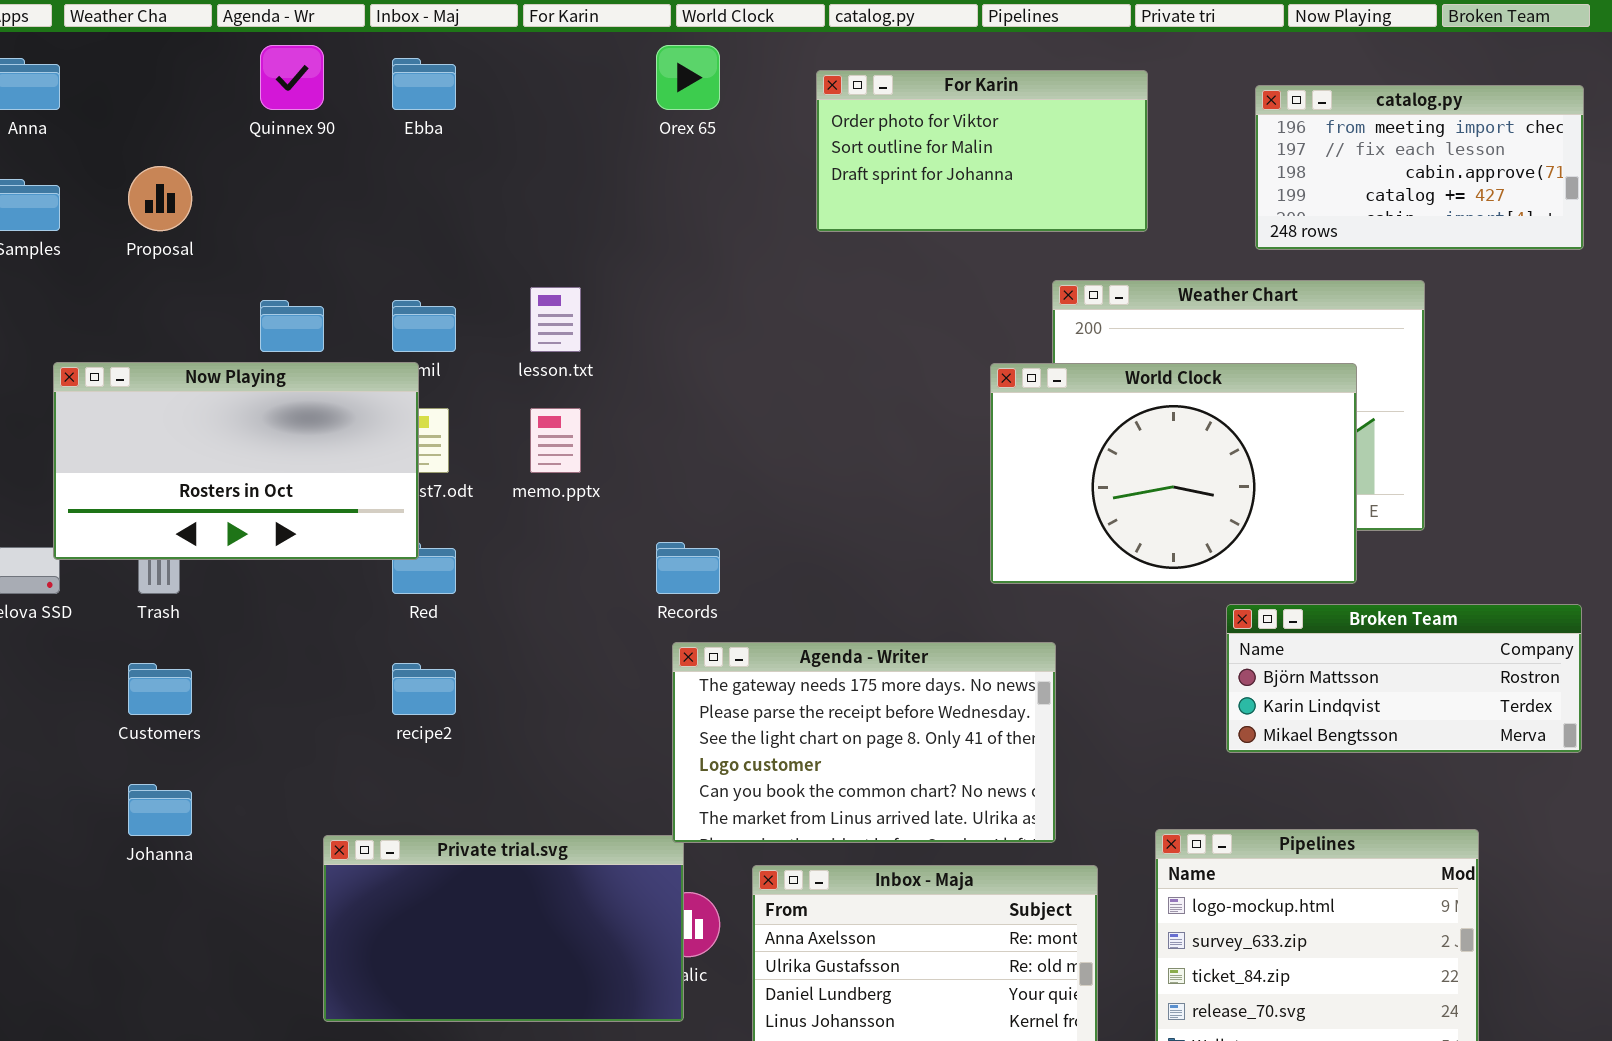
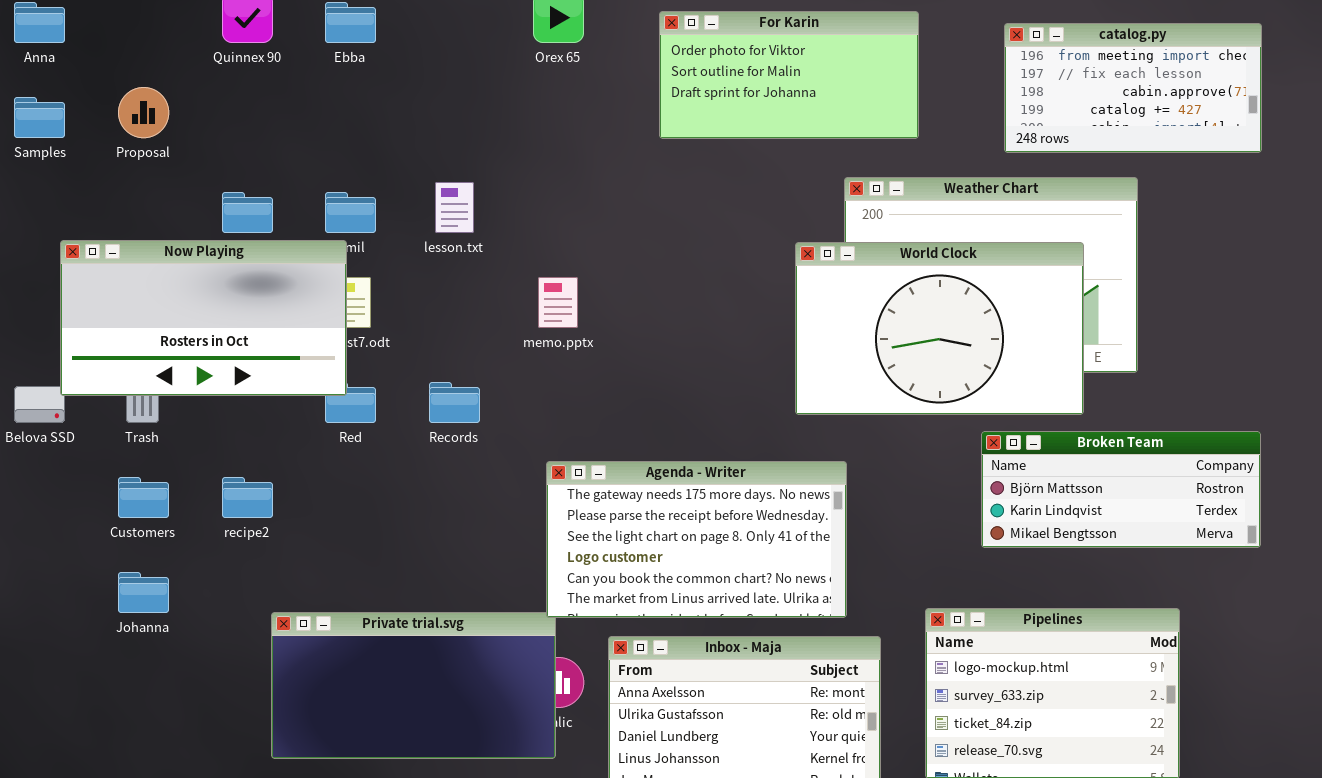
memo.pptx: [530,408,581,473] -> [538,277,578,328], moved
Records: [656,542,720,594] -> [429,382,480,423], moved
recipe2: [392,663,456,715] -> [222,477,273,518], moved

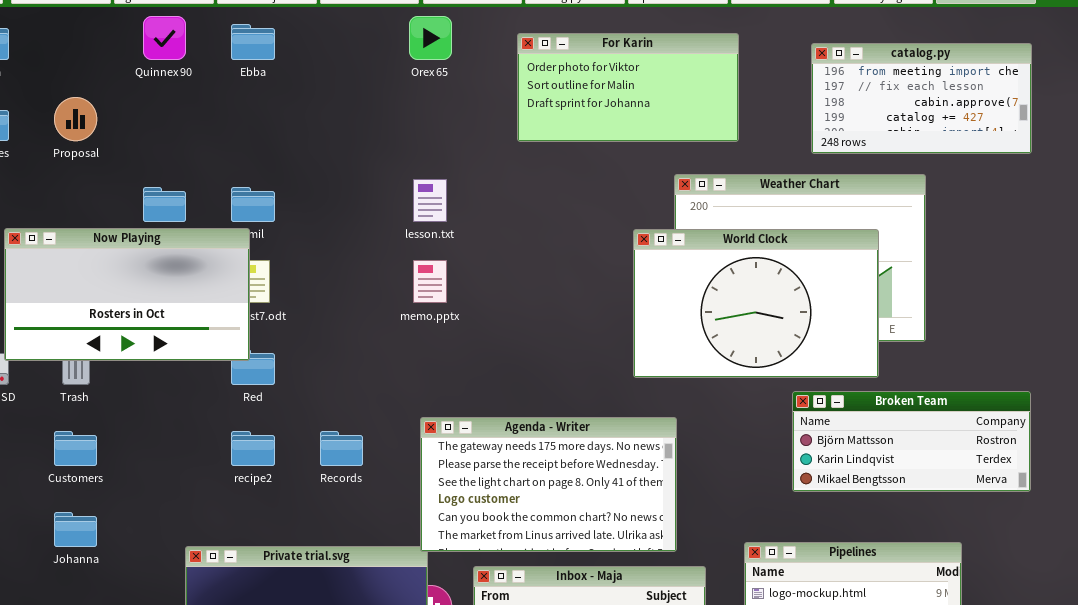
lesson.txt: [435,182,474,233] -> [413,179,447,222], moved
Records: [429,382,480,423] -> [320,431,363,466], moved
recipe2: [222,477,273,518] -> [231,431,275,466], moved

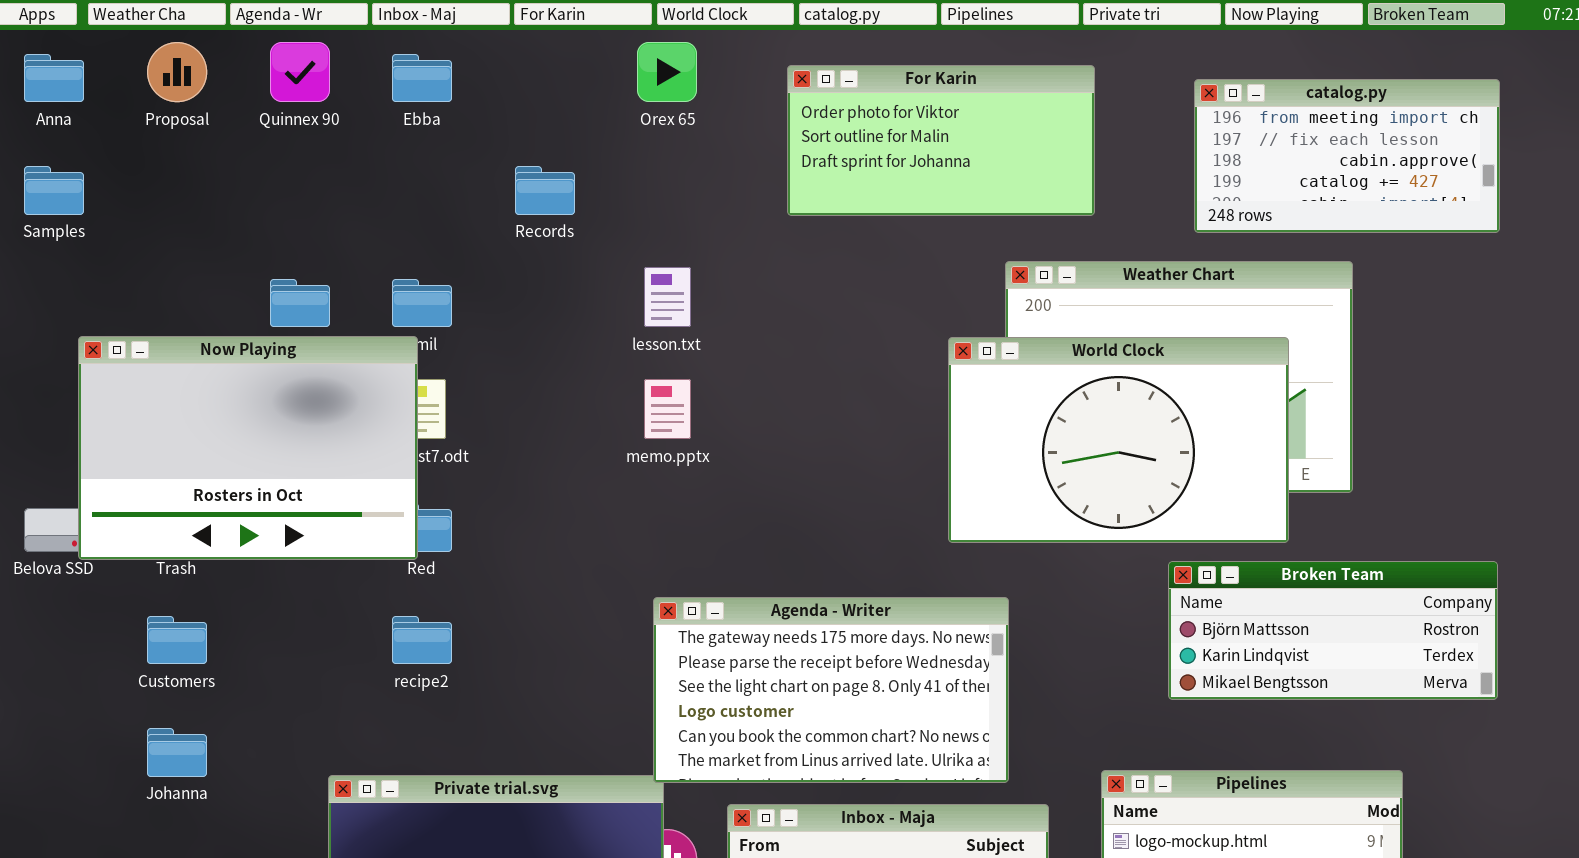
Proposal: [54,97,97,141] -> [147,42,207,102], moved
Now Playing: [4,228,250,361] -> [78,336,418,560], resized
Records: [320,431,363,466] -> [515,166,575,215], moved

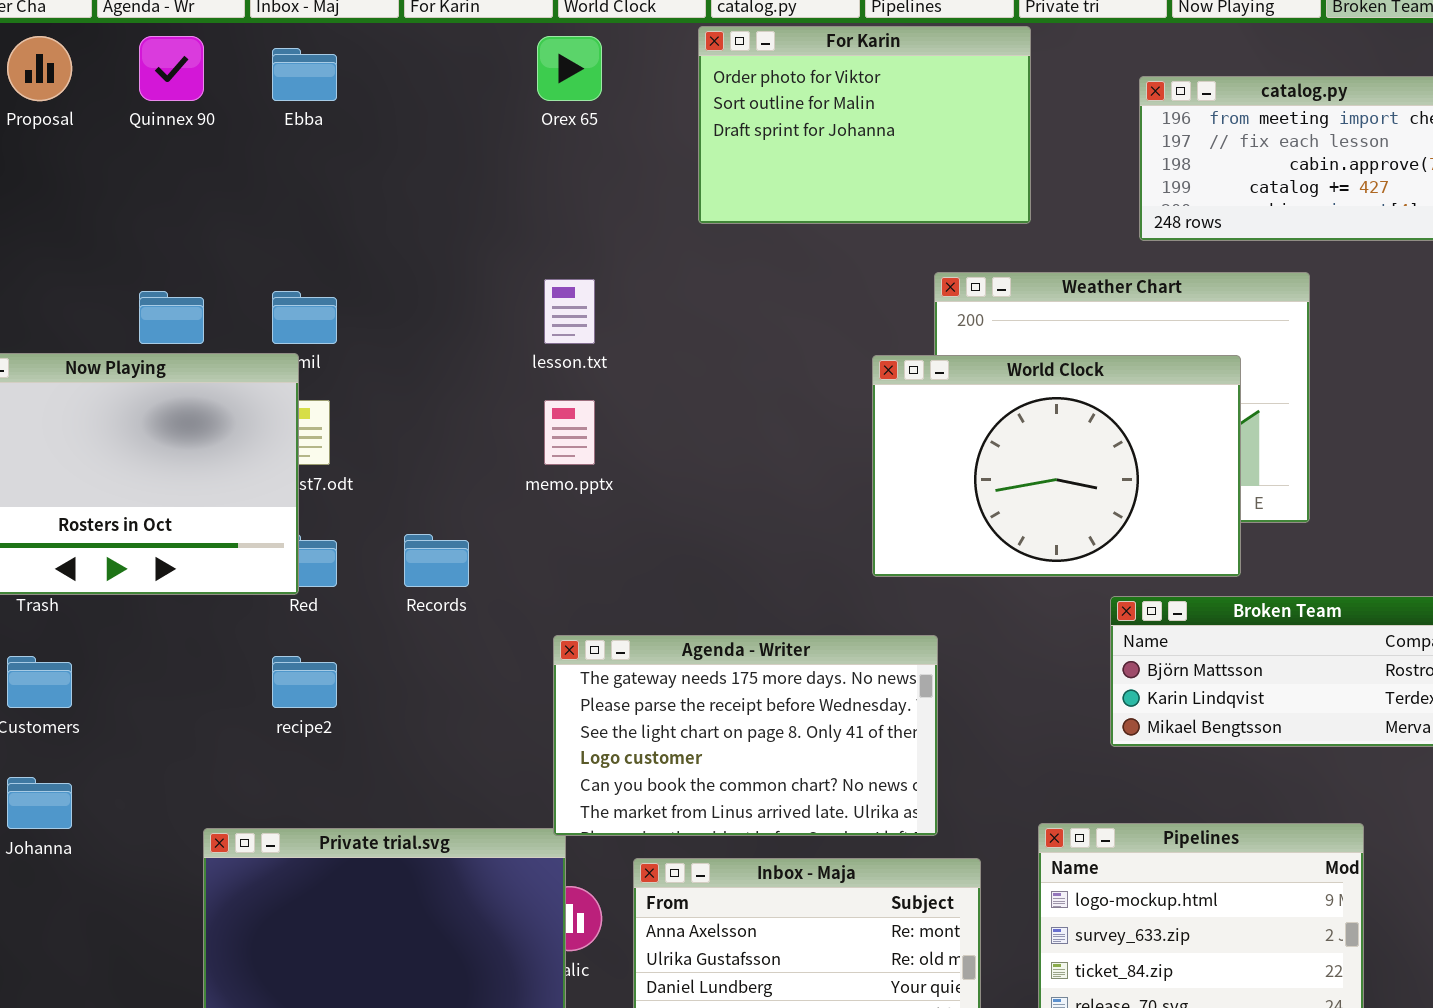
For Karin: [787,65,1095,216] -> [698,26,1031,224], resized
Records: [515,166,575,215] -> [404,534,469,587], moved

